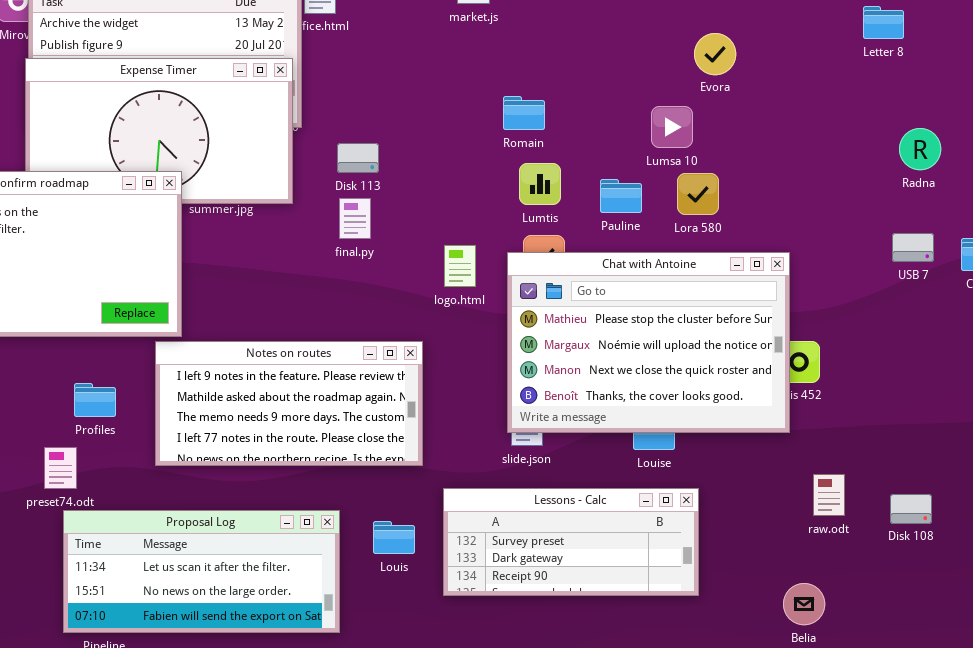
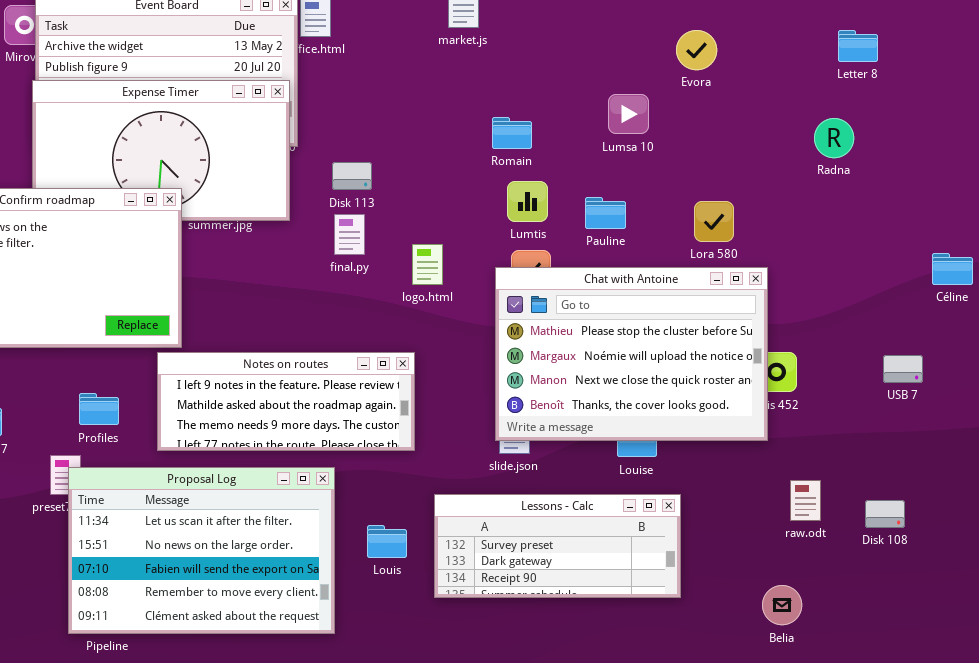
Evora: [694,33,736,75] -> [676,30,717,70], moved
Lumsa 10: [651,106,693,148] -> [608,94,649,134], moved
Radna: [899,128,941,170] -> [814,118,854,158], moved
Lora 580: [677,173,719,215] -> [694,201,734,242], moved
USB 7: [892,233,934,262] -> [883,355,923,383], moved
logo.html: [444,245,476,287] -> [412,244,443,285], moved
Notes on routes: [155,341,423,466] -> [157,352,415,451], resized
Proposal Log: [63,510,340,633] -> [68,467,335,634], resized

